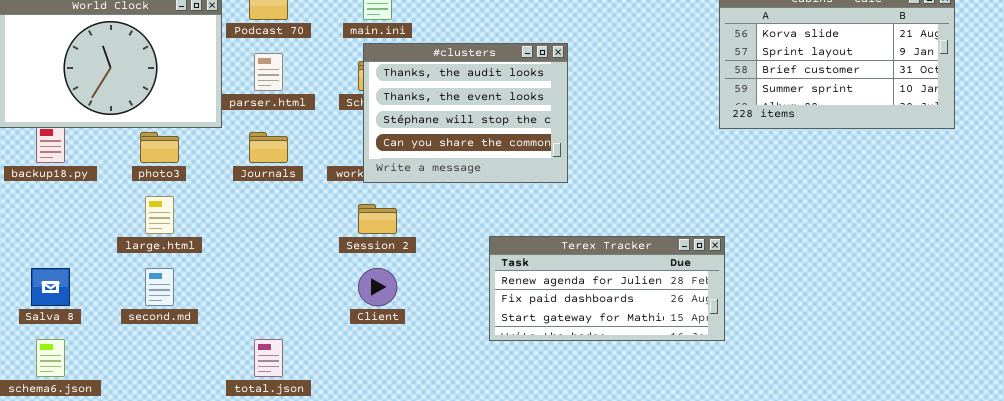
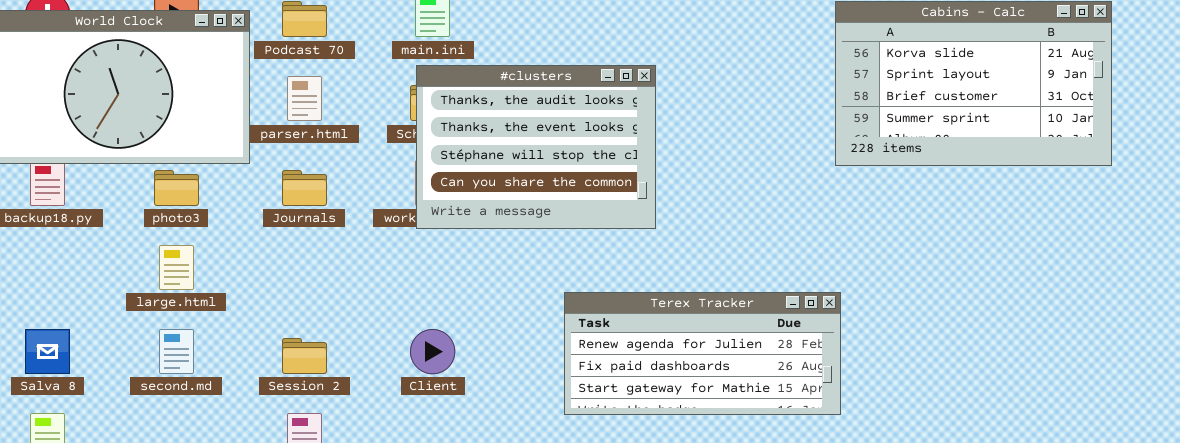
Session 2: [358,204,397,234] -> [282,338,327,374], moved

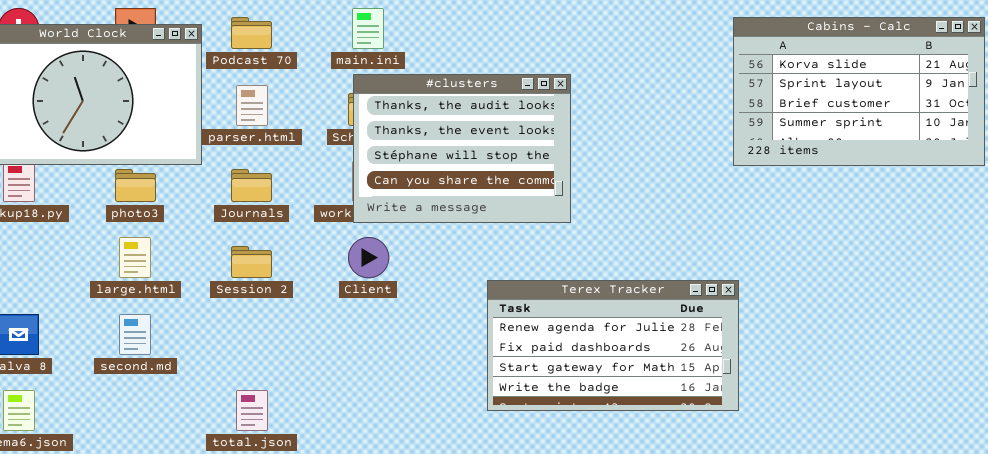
Terex Tracker: [564,292,841,415] -> [487,280,739,411], resized
Client: [410,329,455,374] -> [348,237,389,278], moved
Session 2: [282,338,327,374] -> [231,246,272,278], moved

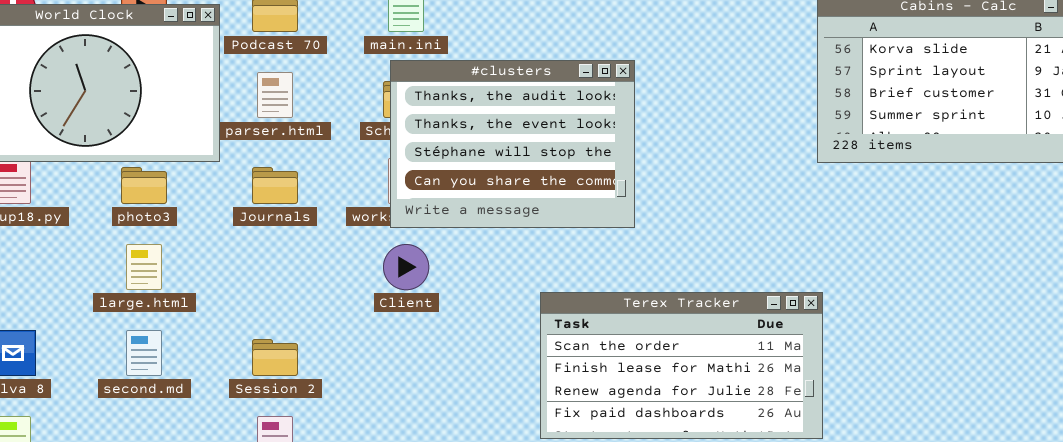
Session 2: [231,246,272,278] -> [252,339,298,376], moved
Terex Tracker: [487,280,739,411] -> [540,292,823,439], scrolled up 2 rows

